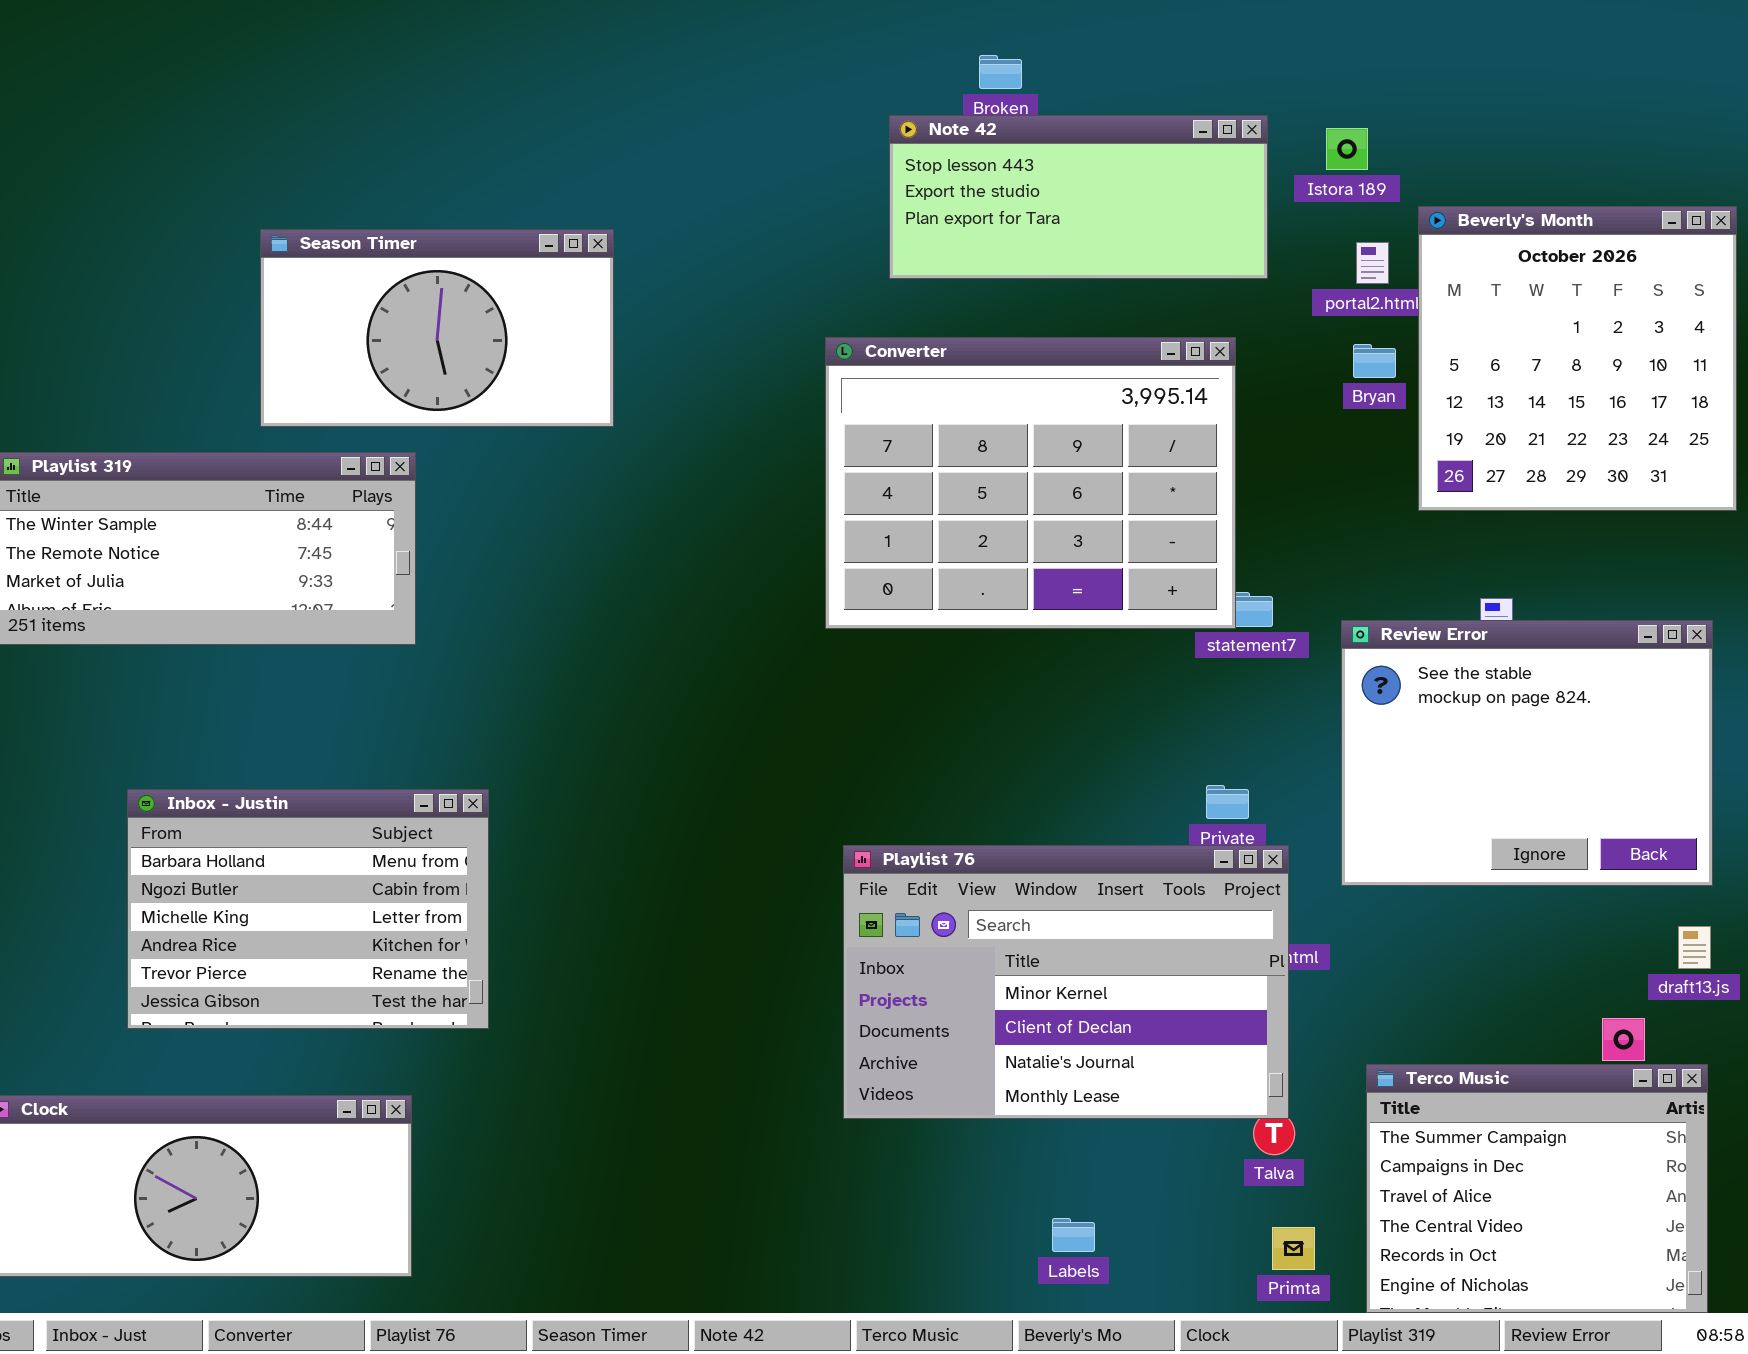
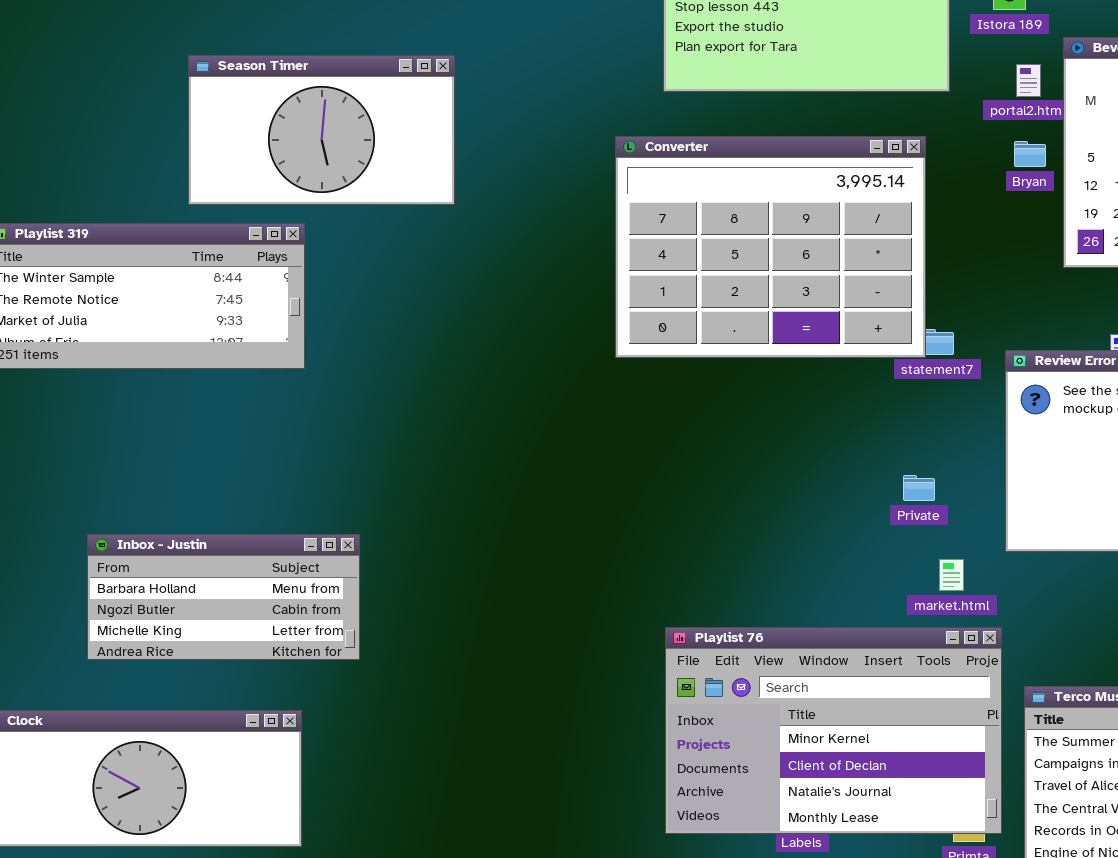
Inbox - Justin: [127,789,489,1029] -> [87,534,360,660], resized
Playlist 76: [843,845,1289,1119] -> [665,627,1002,834], moved

